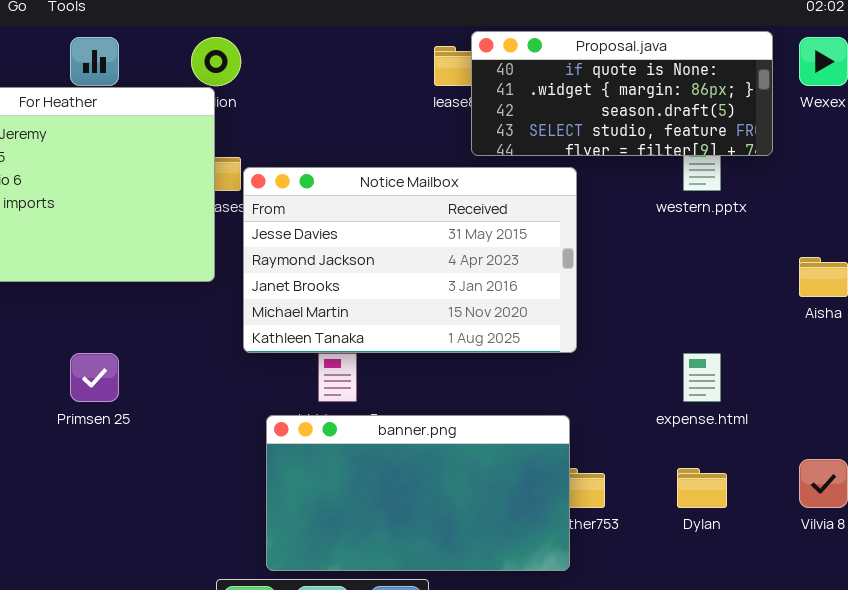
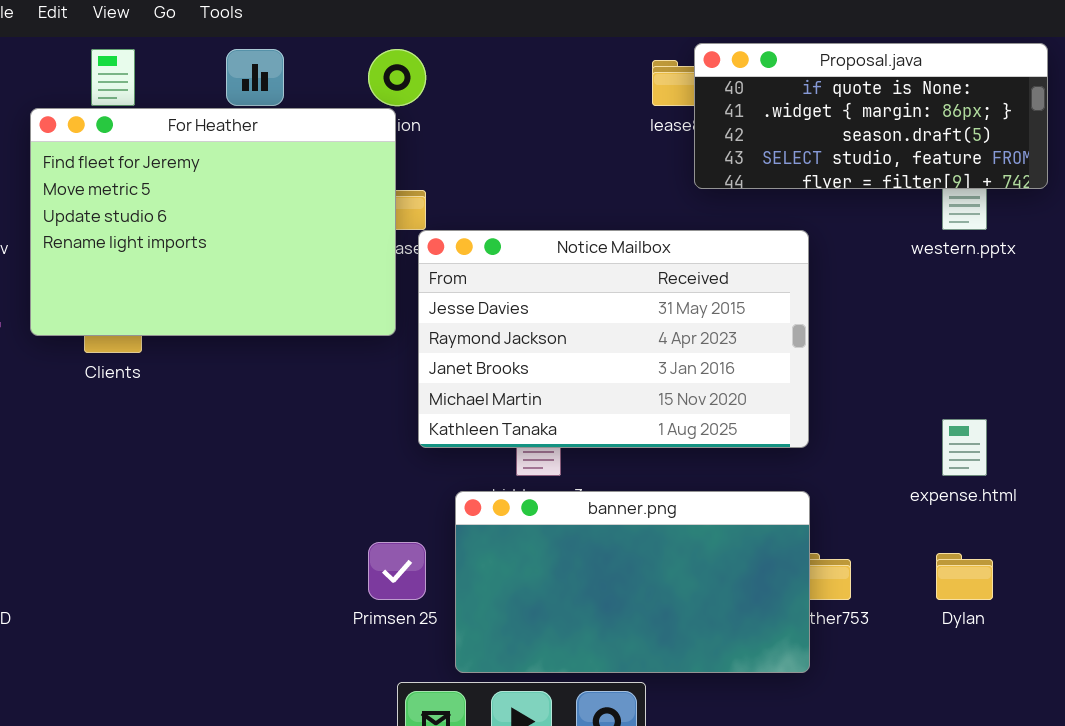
Notice Mailbox: [243,167,577,353] -> [418,230,809,448], moved
Primsen 25: [70,353,119,402] -> [368,542,426,600], moved

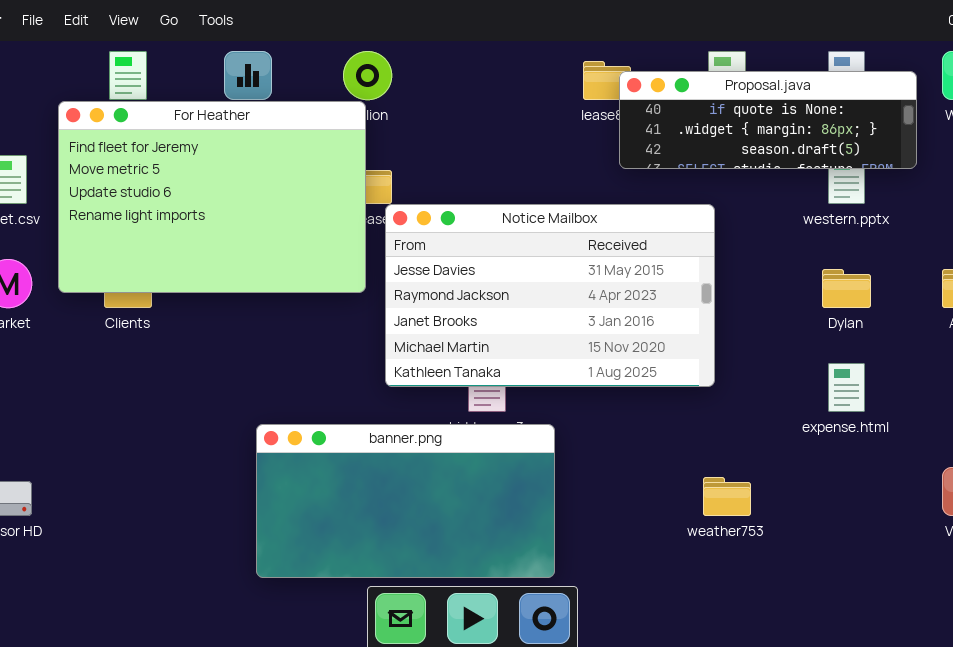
Proposal.java: [694,43,1048,189] -> [619,71,917,169], resized
banner.png: [455,491,810,673] -> [256,424,555,578], moved
Dylan: [936,553,993,600] -> [822,269,871,308], moved

